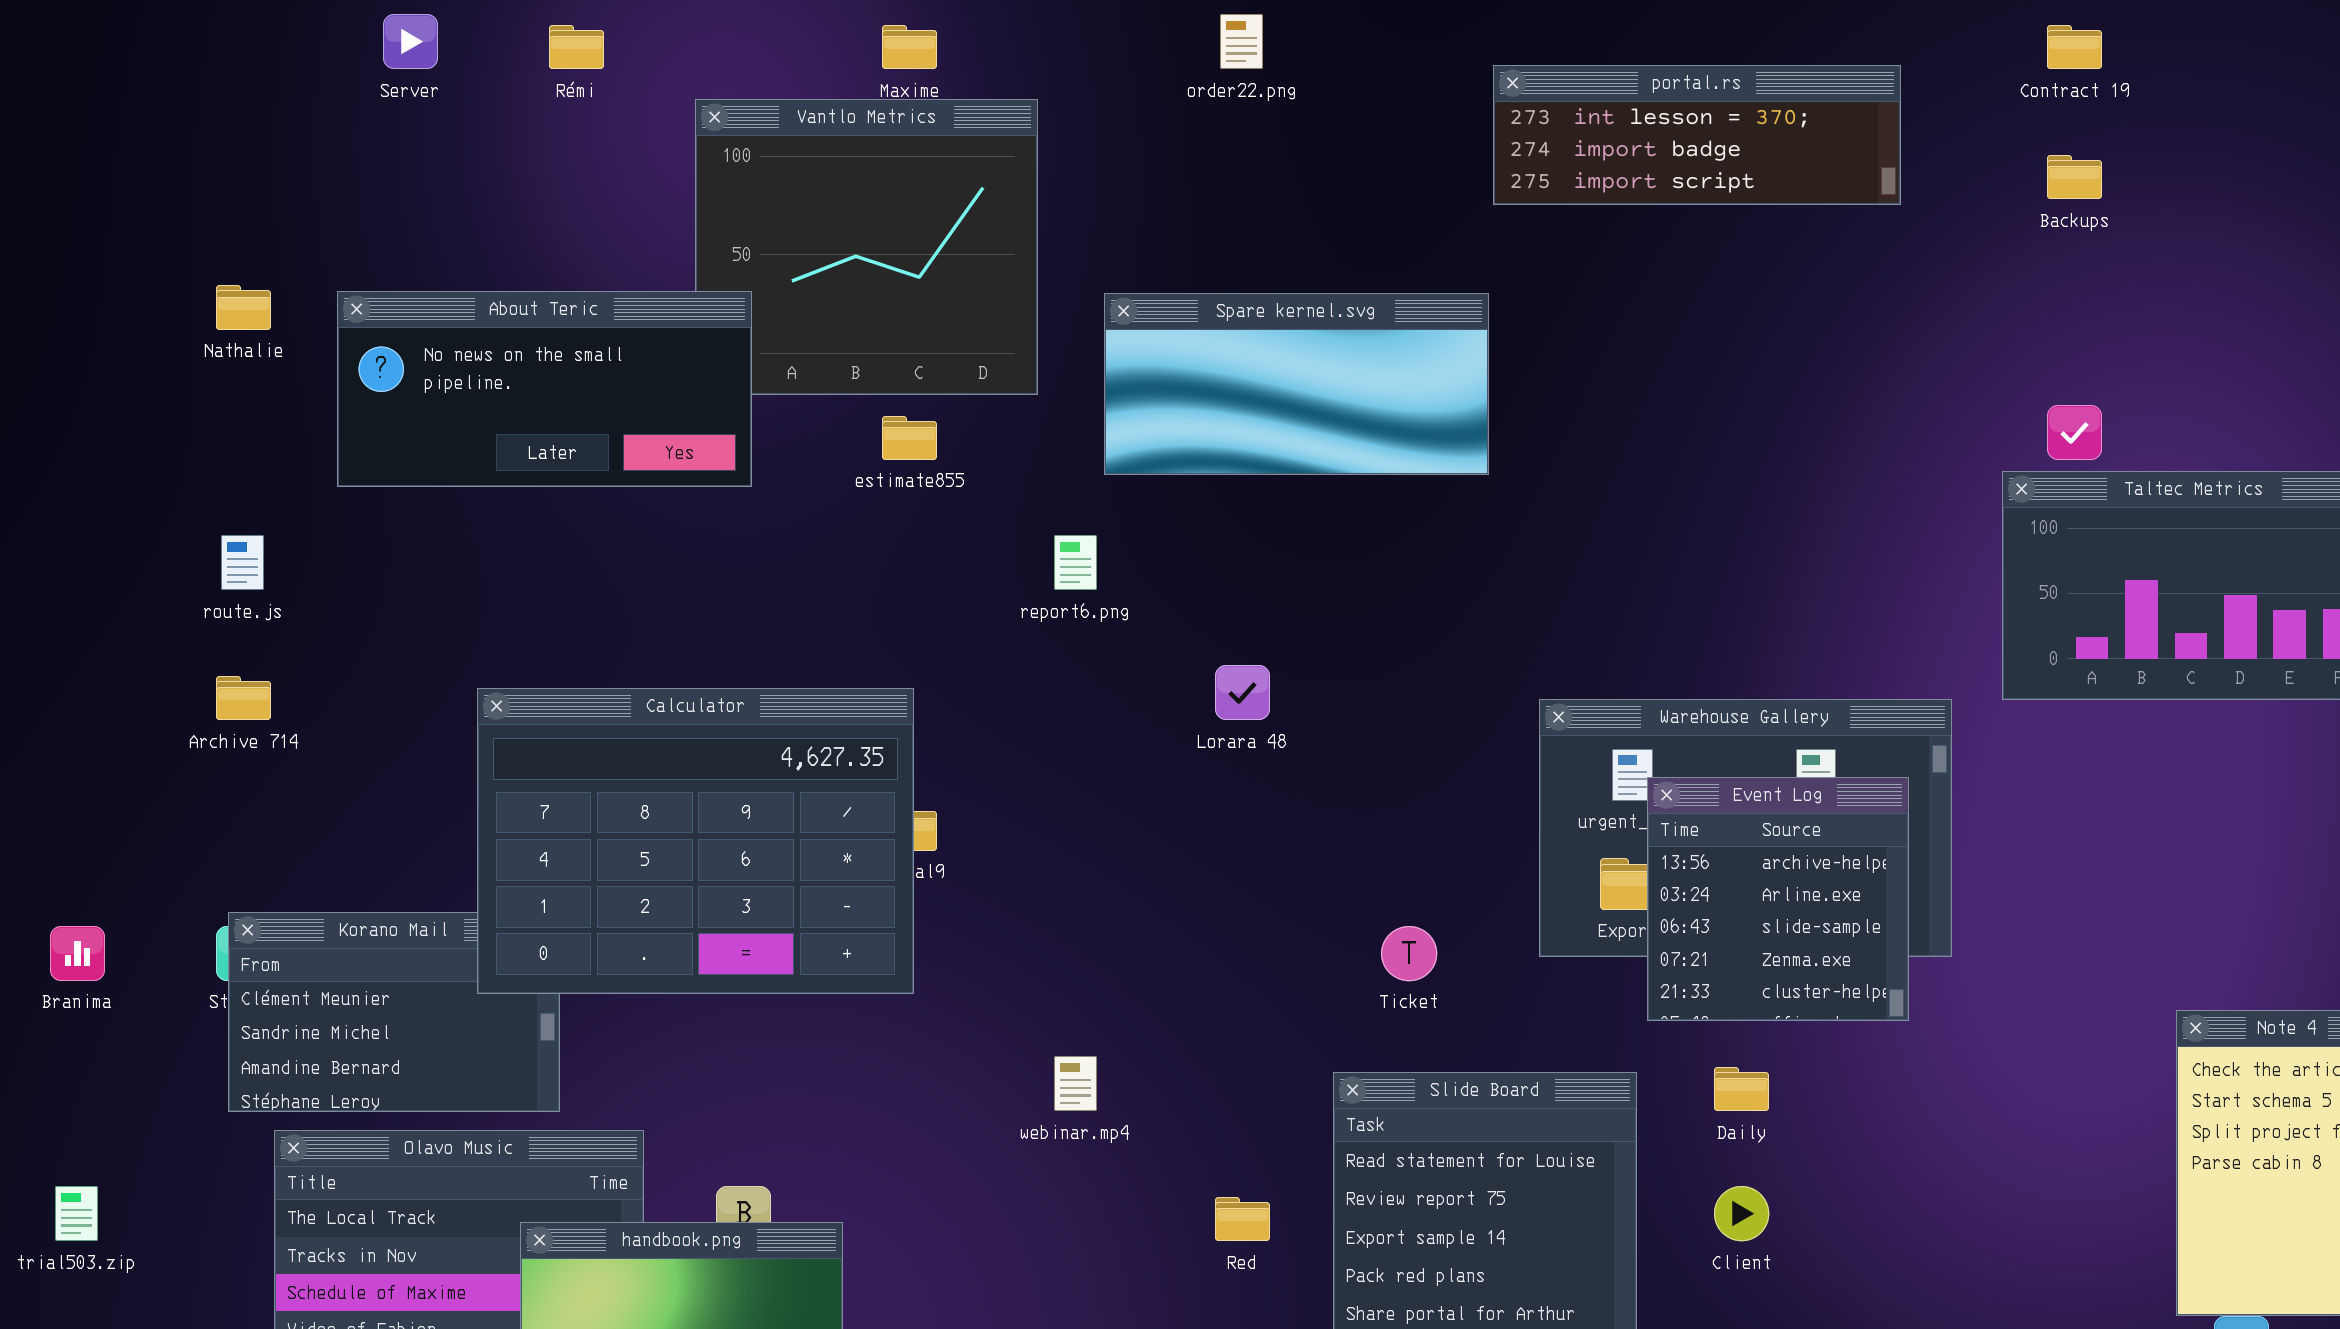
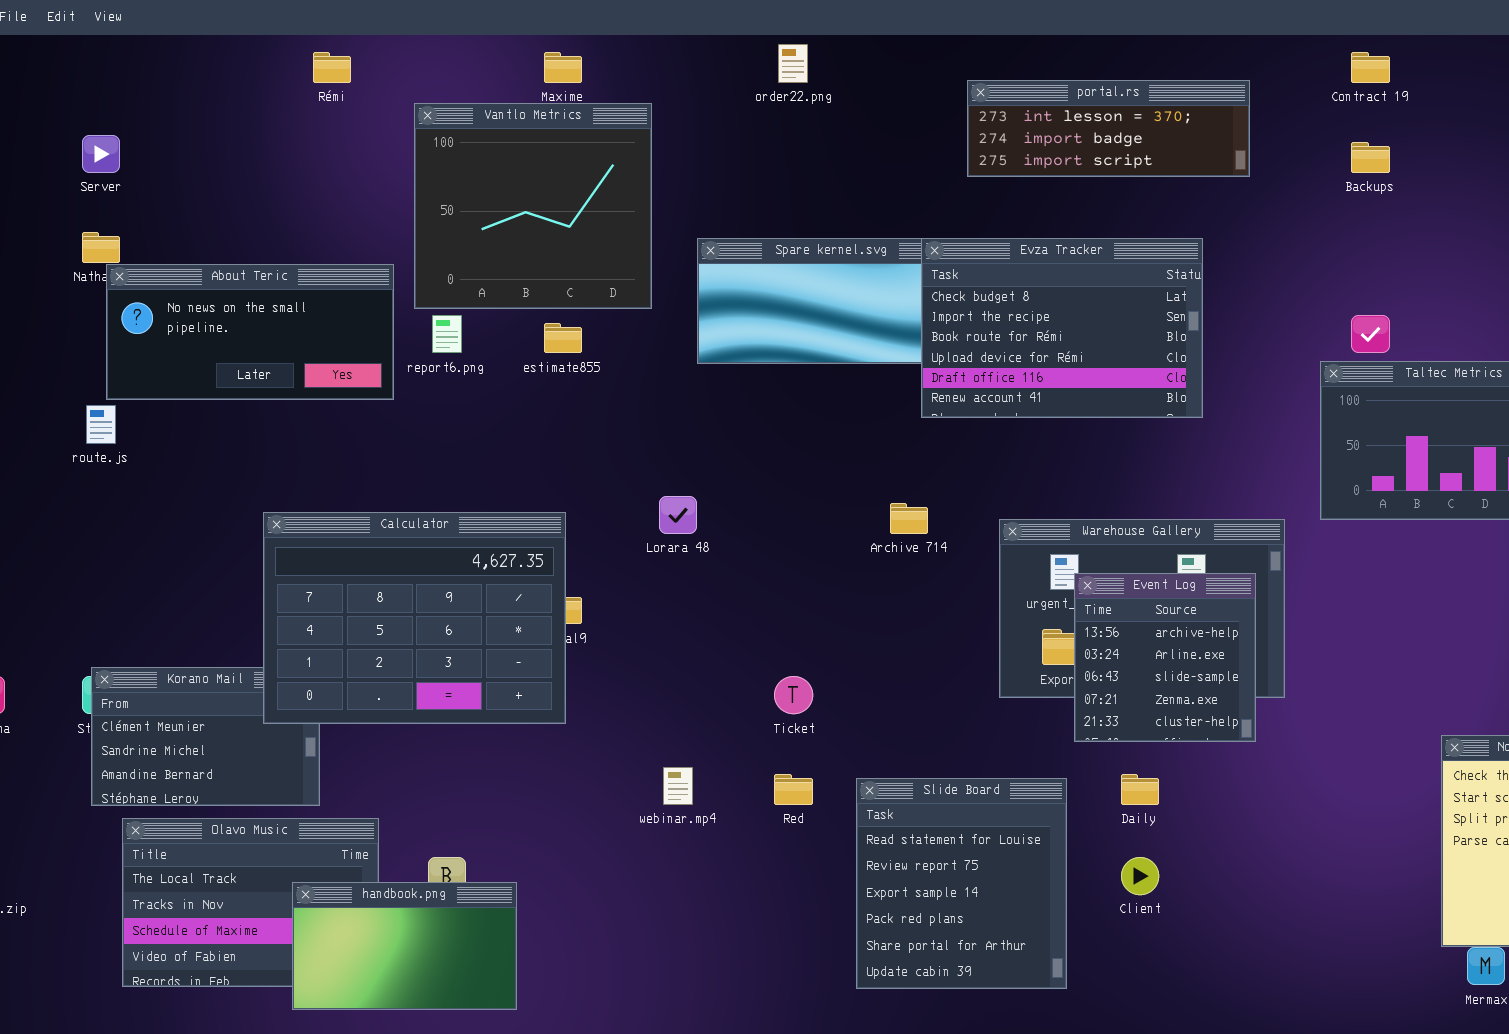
Server: [383,14,438,69] -> [82,135,120,173], moved
About Teric: [337,291,752,487] -> [106,264,394,400], moved
Evza Tracker: none -> [921,238,1203,418], opened
report6.png: [1054,535,1097,590] -> [432,315,462,353], moved
Lorara 48: [1215,665,1270,720] -> [659,496,697,534], moved
Archive 714: [216,676,271,720] -> [890,503,928,534], moved
Ticket: [1381,926,1437,981] -> [774,676,813,714], moved
Red: [1215,1197,1270,1241] -> [774,774,813,805], moved

